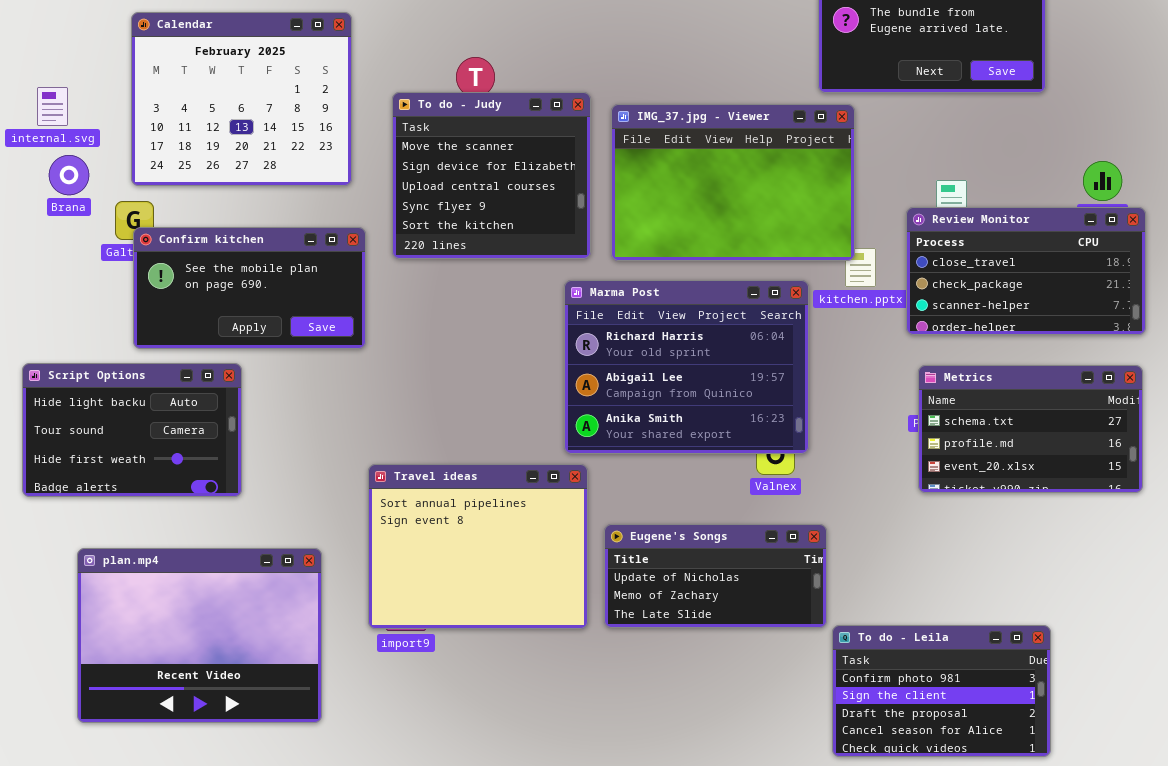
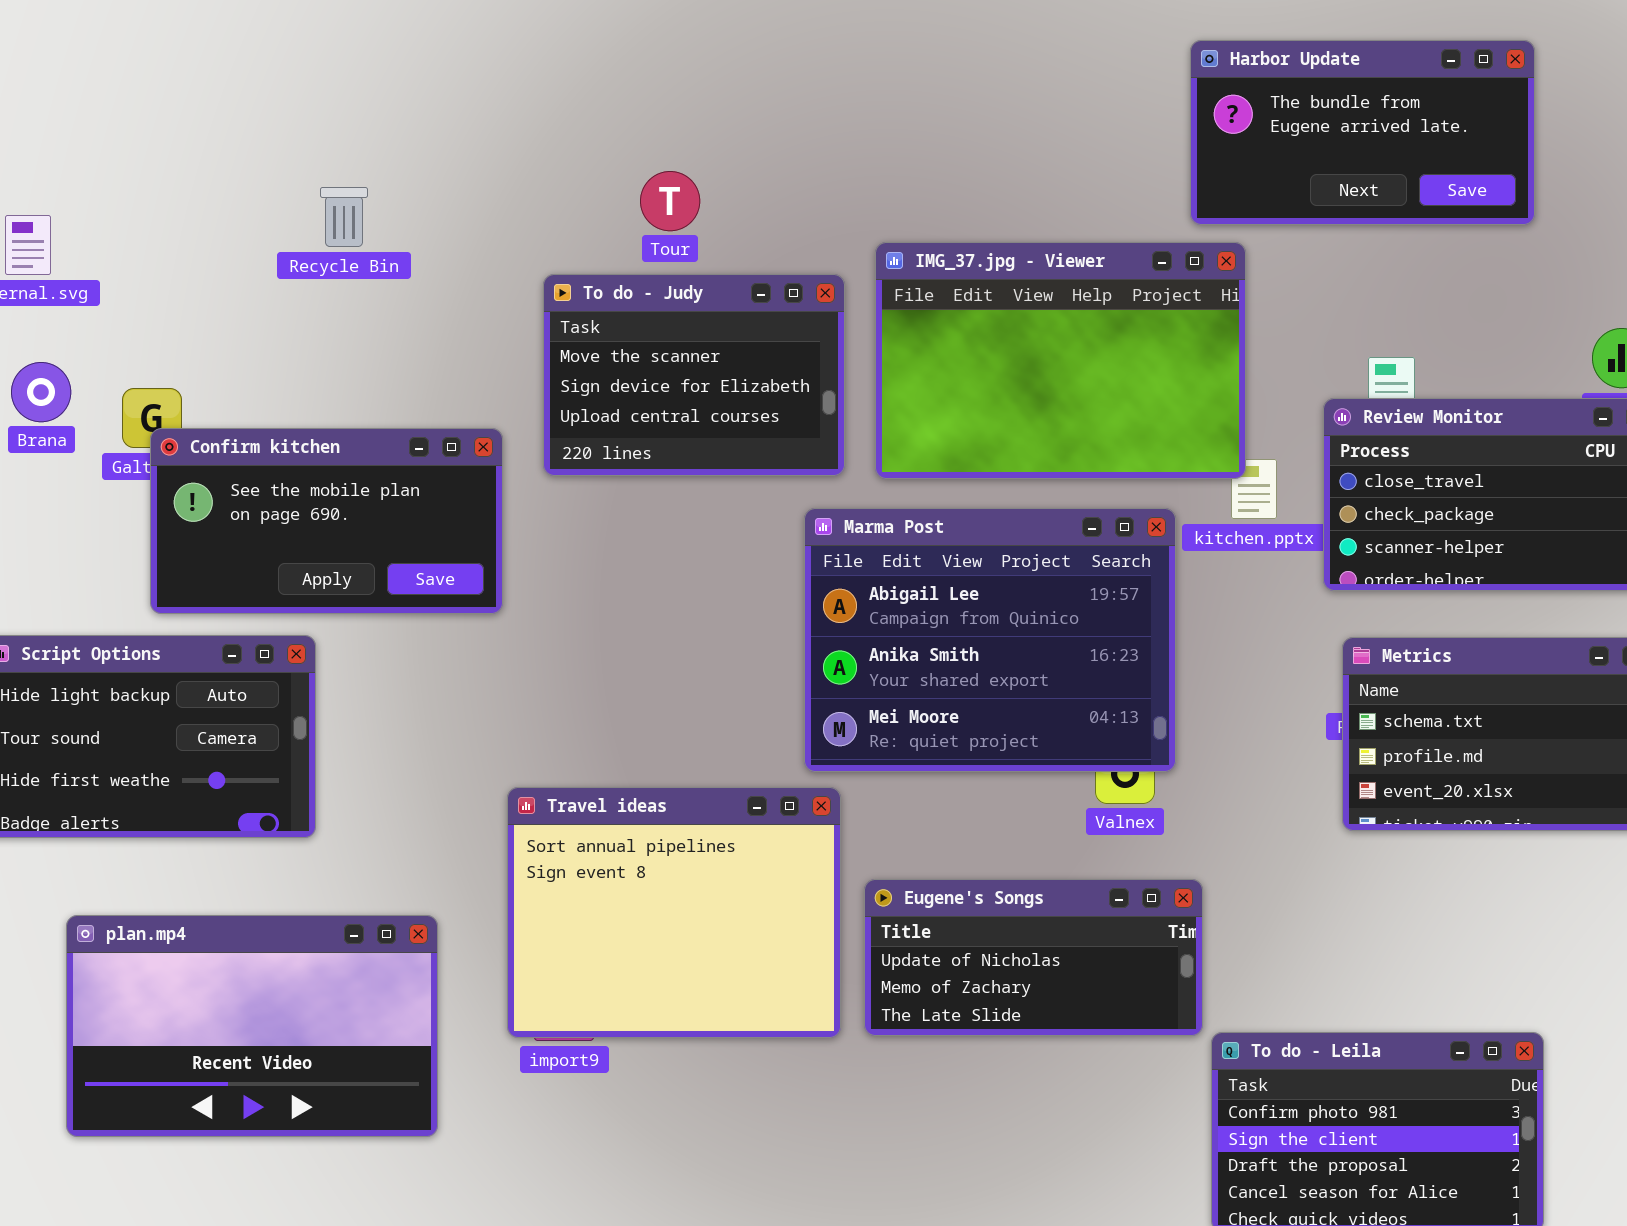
Calendar: [131,12,352,186] -> none, closed
To do - Judy: [392,92,591,259] -> [543,274,845,476], resized
Brana: [49,155,89,195] -> [11,362,71,422], moved
Marma Post: [564,280,809,454] -> [804,508,1176,772], scrolled down 1 row
plan.mp4: [77,548,322,723] -> [66,915,438,1137], resized

